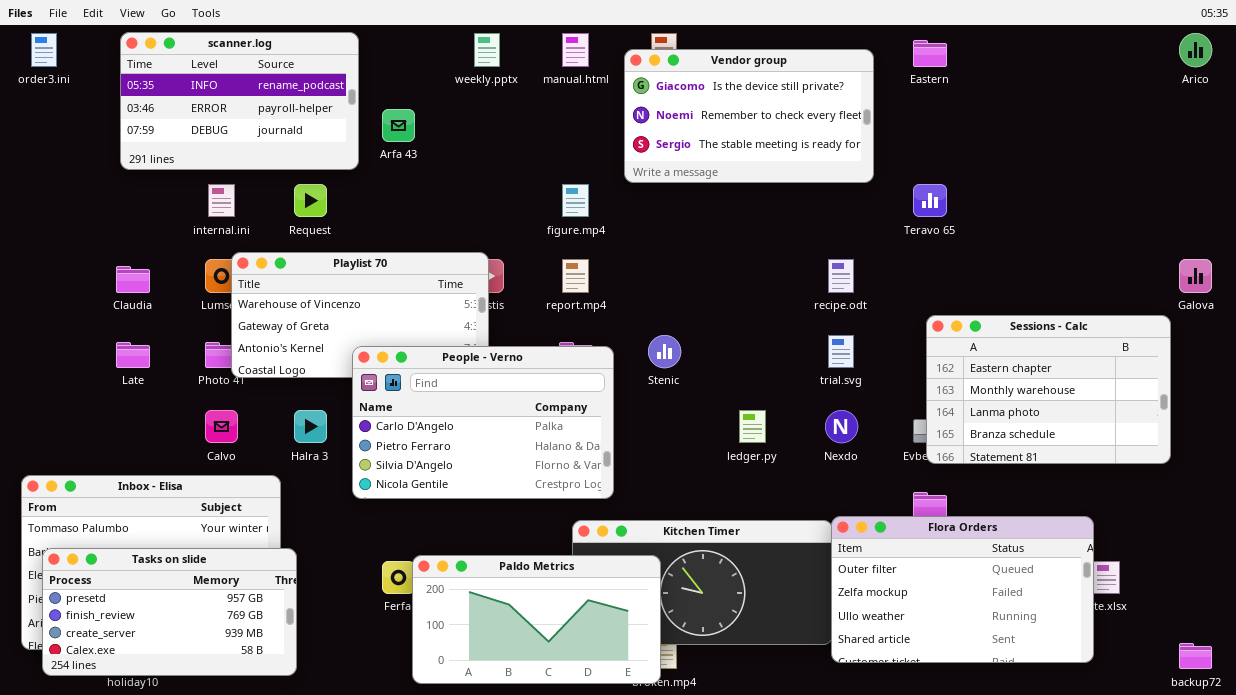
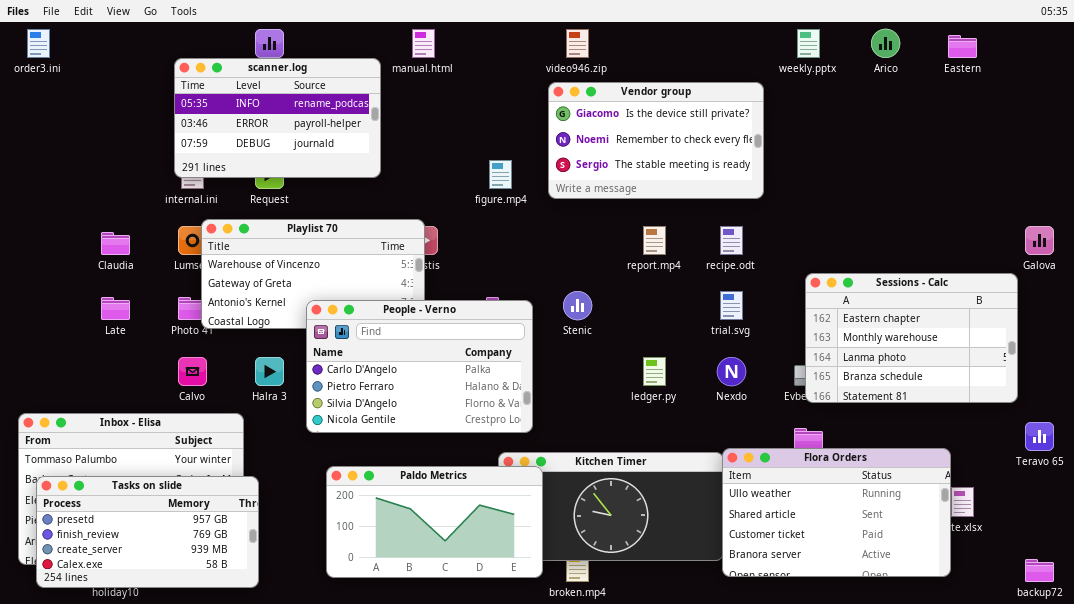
scanner.log: [120,32,359,170] -> [174,58,381,178], moved
weekly.pptx: [474,33,500,67] -> [797,29,820,58], moved
manual.html: [562,33,589,67] -> [412,29,435,58], moved
Arico: [1179,33,1212,67] -> [871,29,900,58], moved
Eastern: [913,40,947,67] -> [948,35,977,58], moved
Vendor group: [624,49,874,183] -> [548,82,764,199], moved
Teravo 65: [913,184,947,217] -> [1025,422,1054,451], moved
report.mp4: [562,259,589,293] -> [643,226,666,255], moved
Flora Orders: [831,516,1094,663] -> [722,448,951,577], scrolled down 2 rows
Paldo Metrics: [412,555,661,684] -> [326,466,543,578], moved

